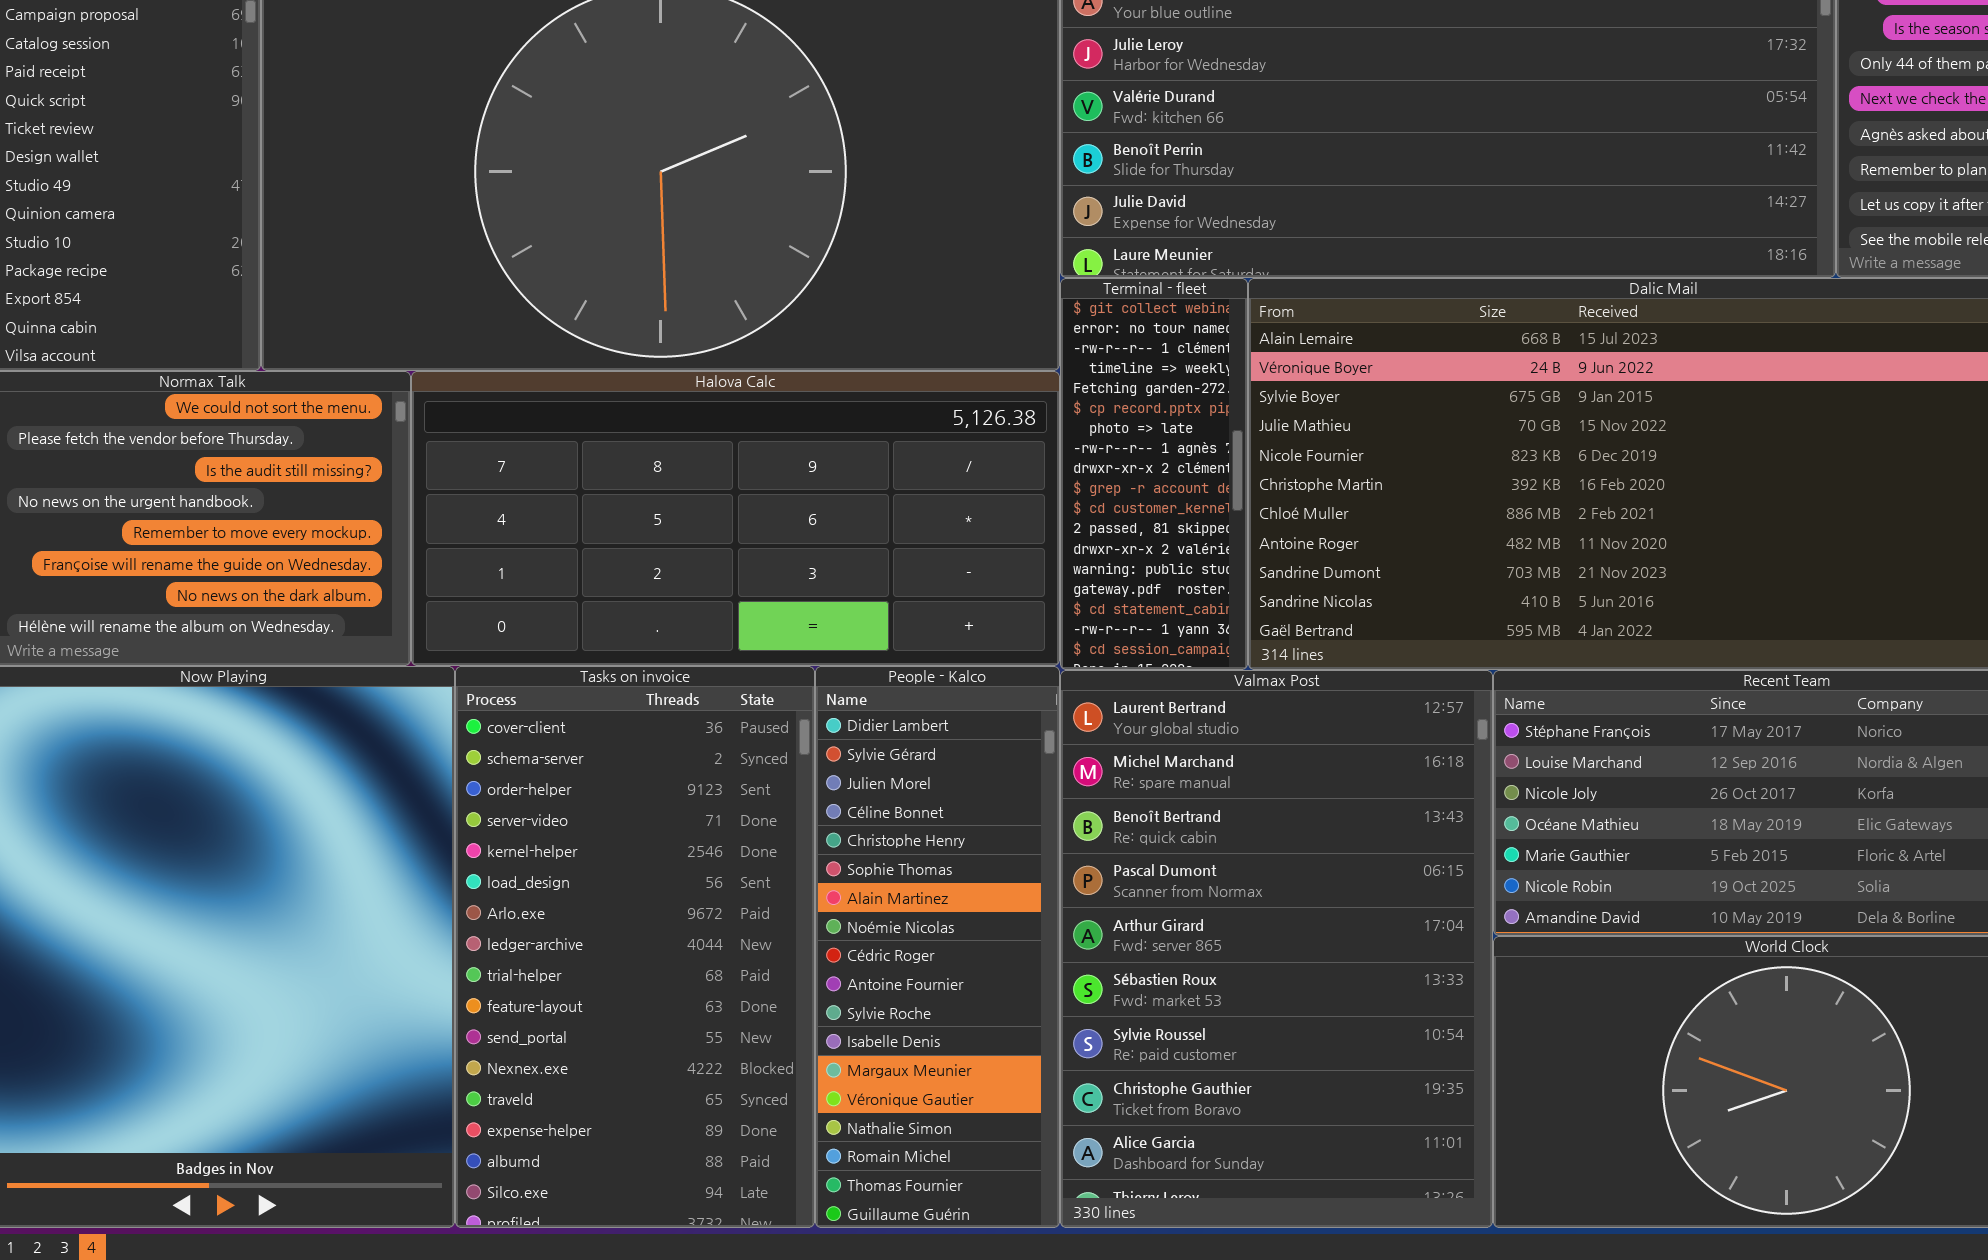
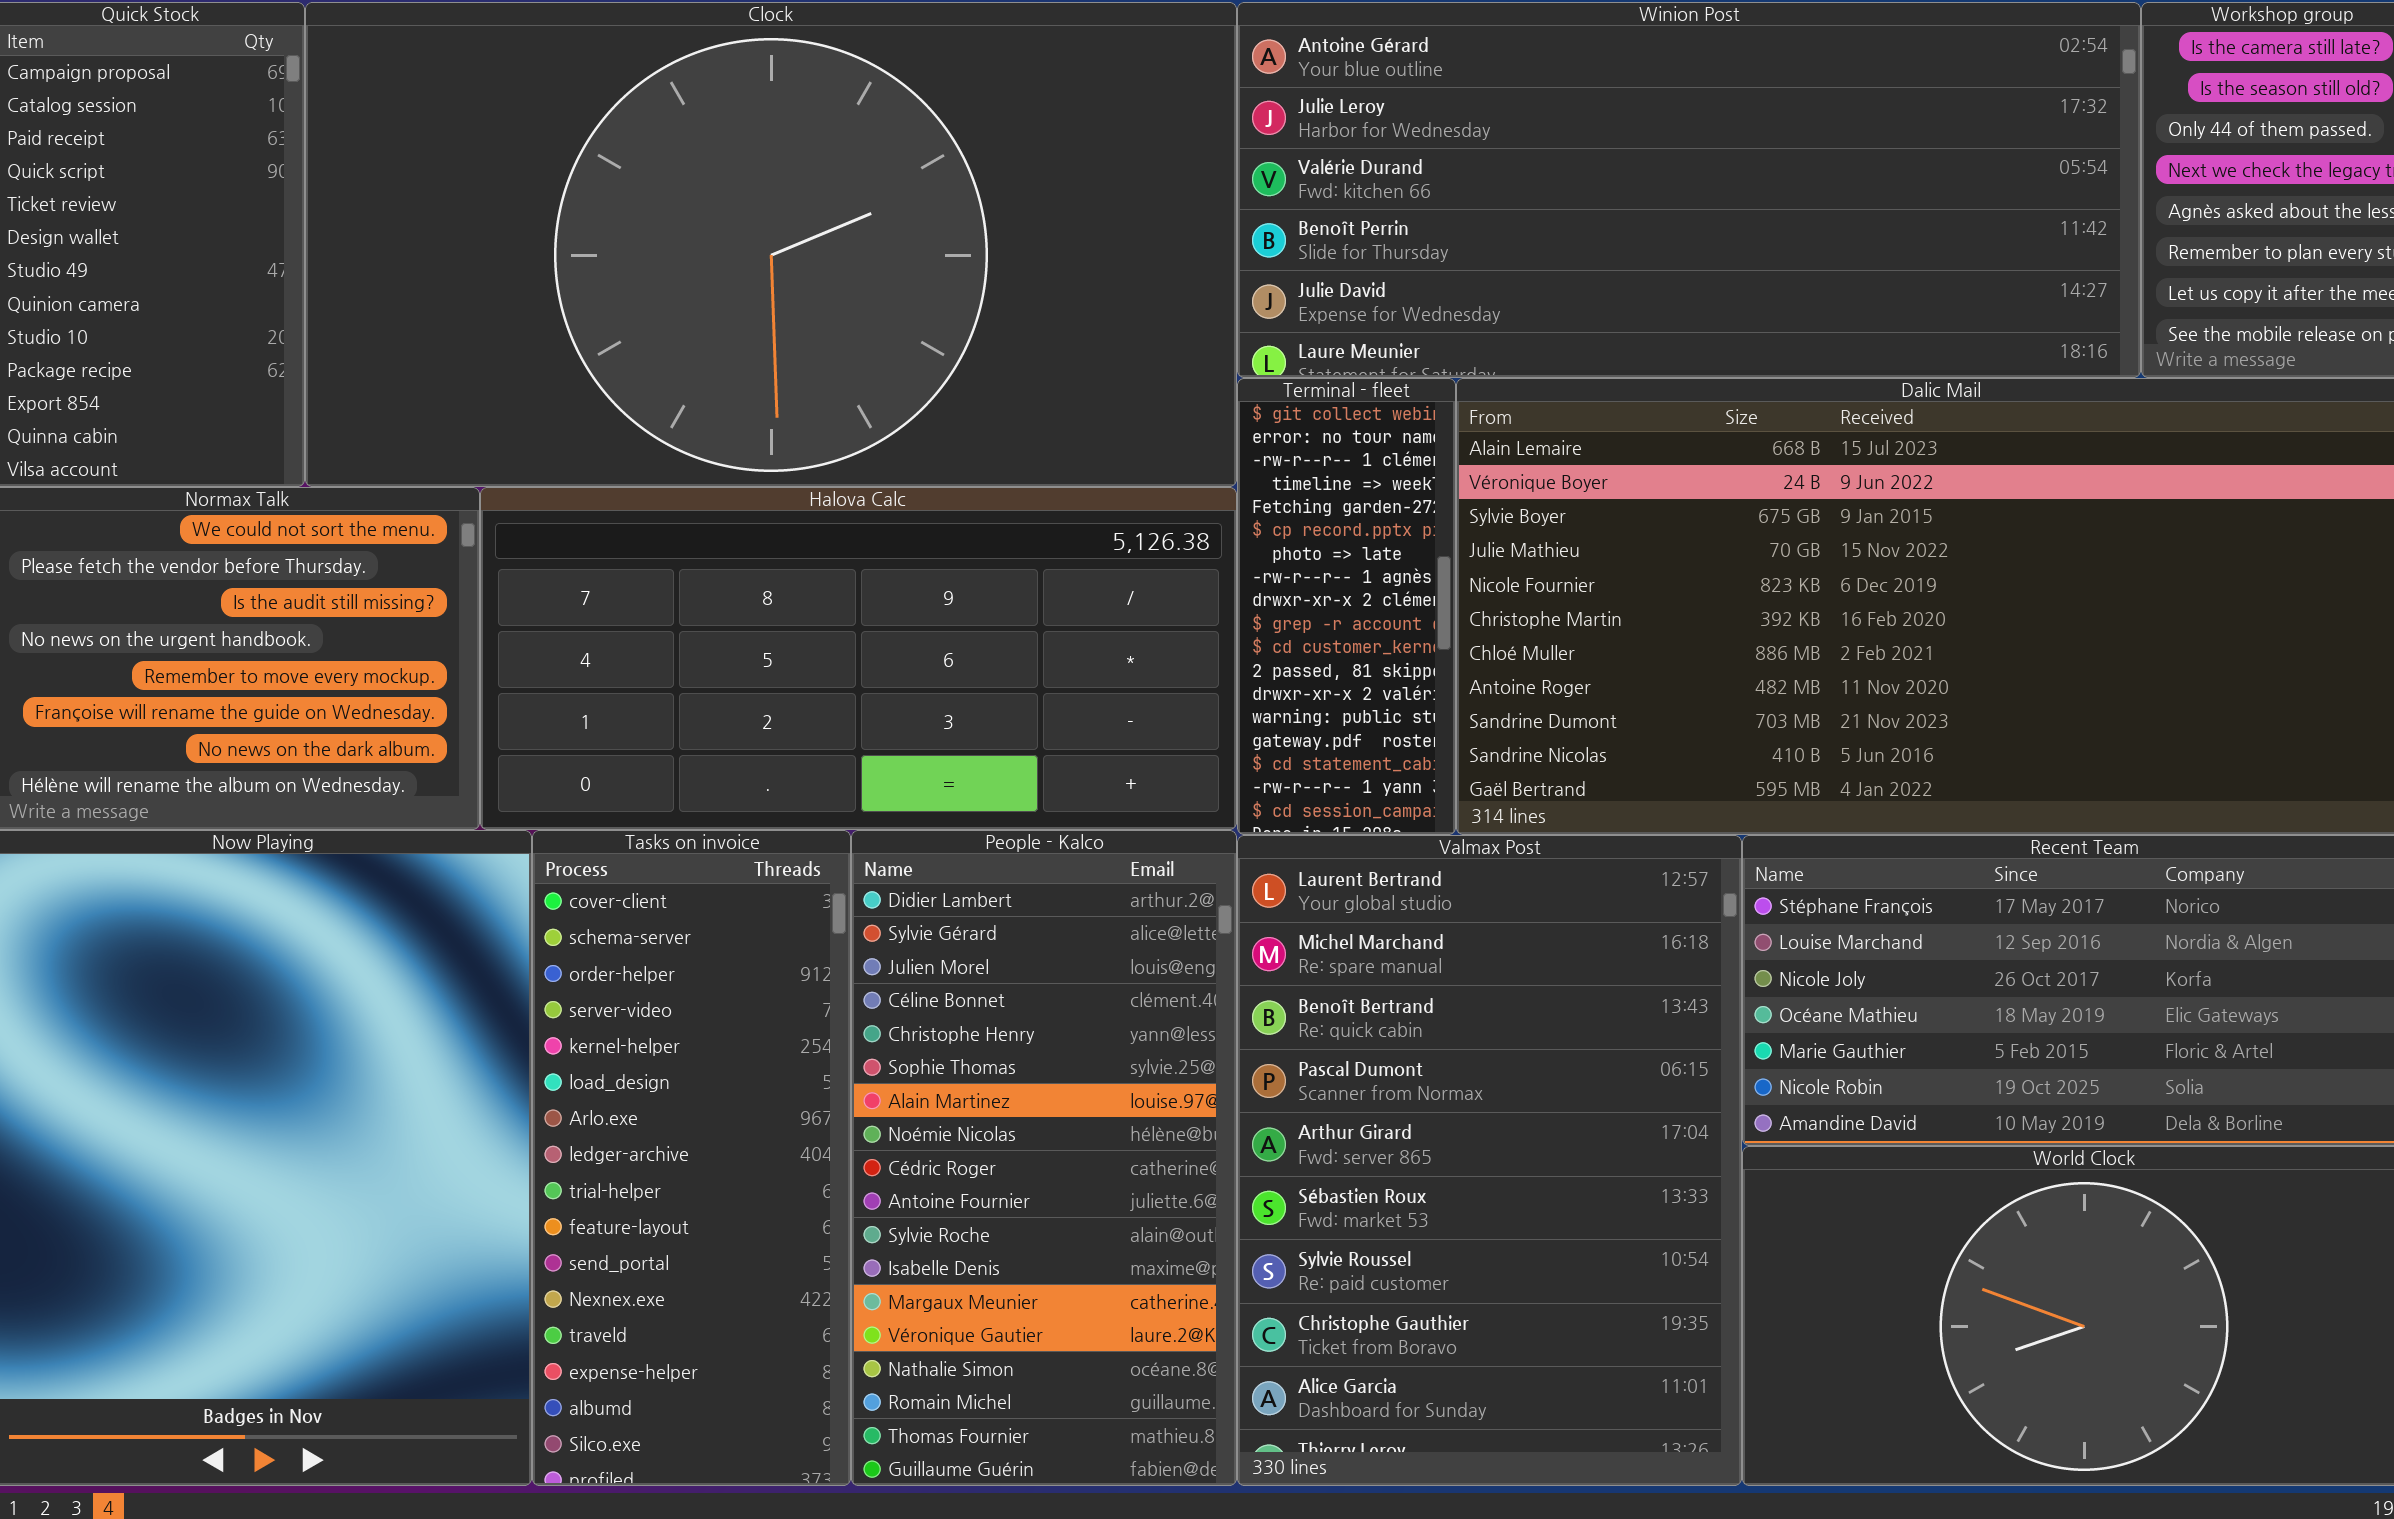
Tasks on invoice: [455,666,815,1228] -> [532,830,851,1486], resized
People - Kalco: [815,666,1060,1228] -> [851,830,1237,1486], resized

